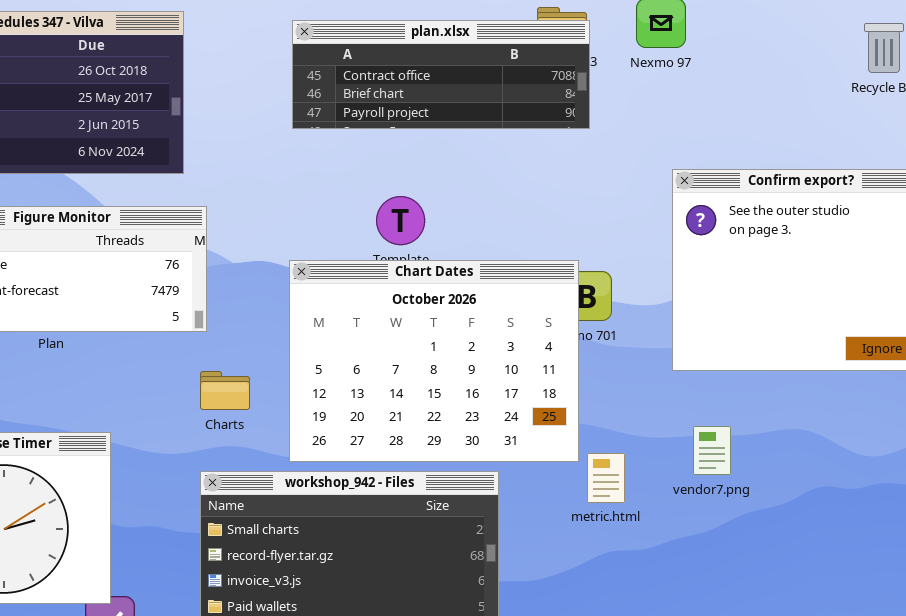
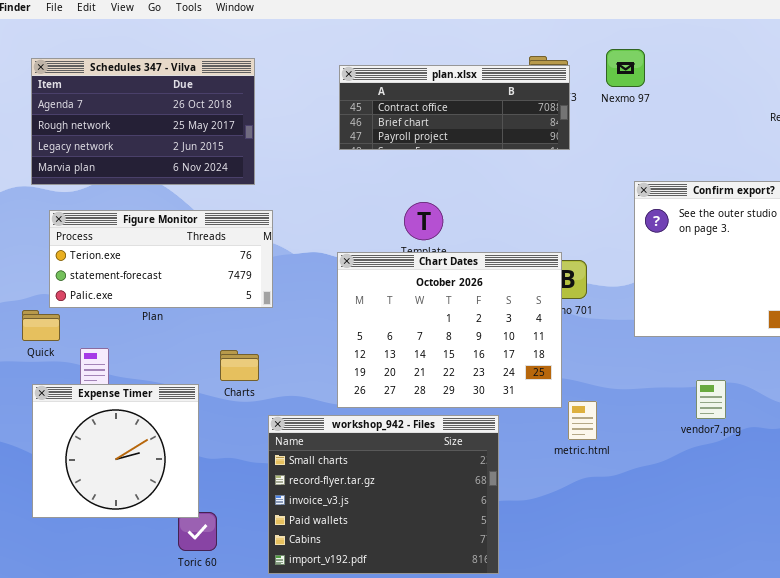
Charts: [200,371,250,410] -> [220,350,259,381], moved
vendor7.png: [693,426,731,475] -> [696,380,726,419], moved

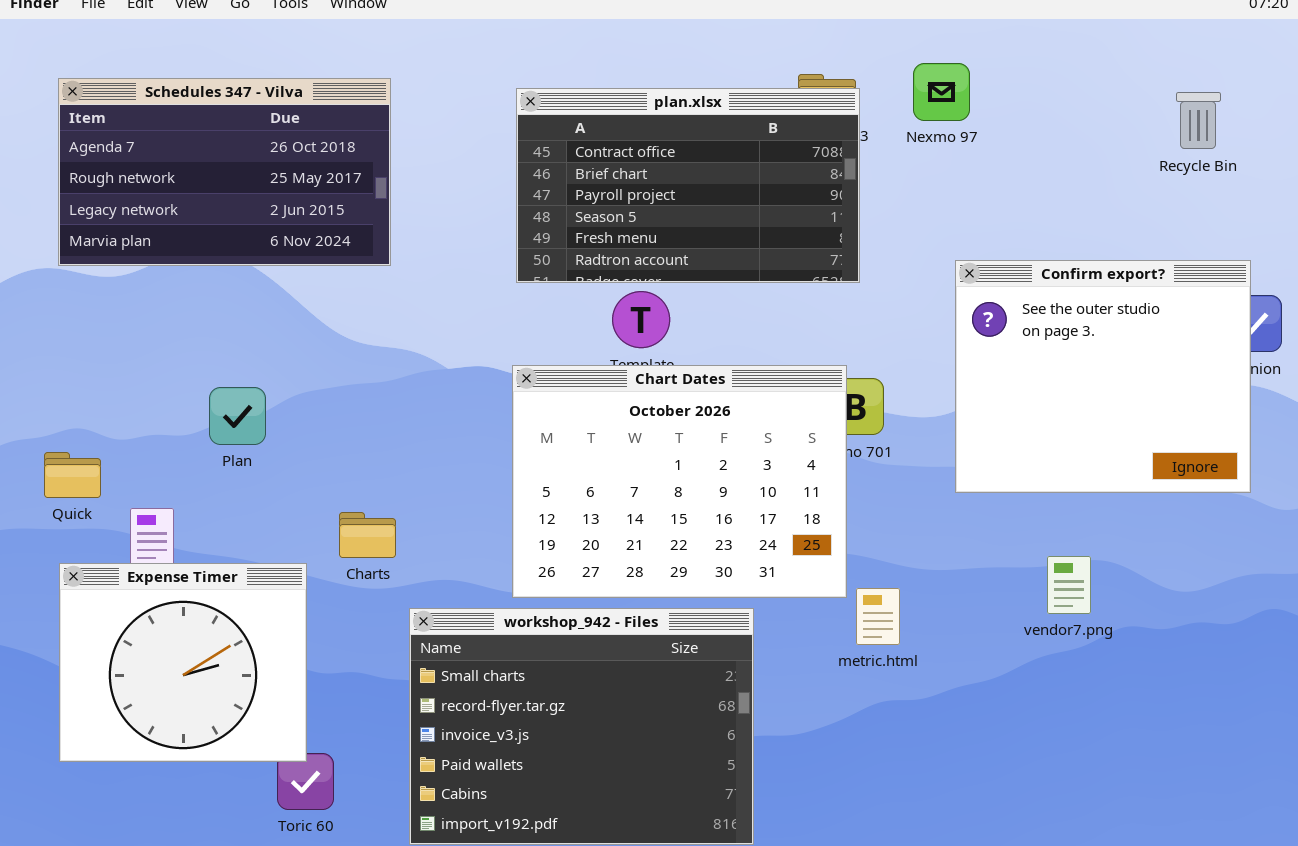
plan.xlsx: [339,65,570,150] -> [516,88,860,283], resized
Figure Monitor: [49,210,273,308] -> none, closed

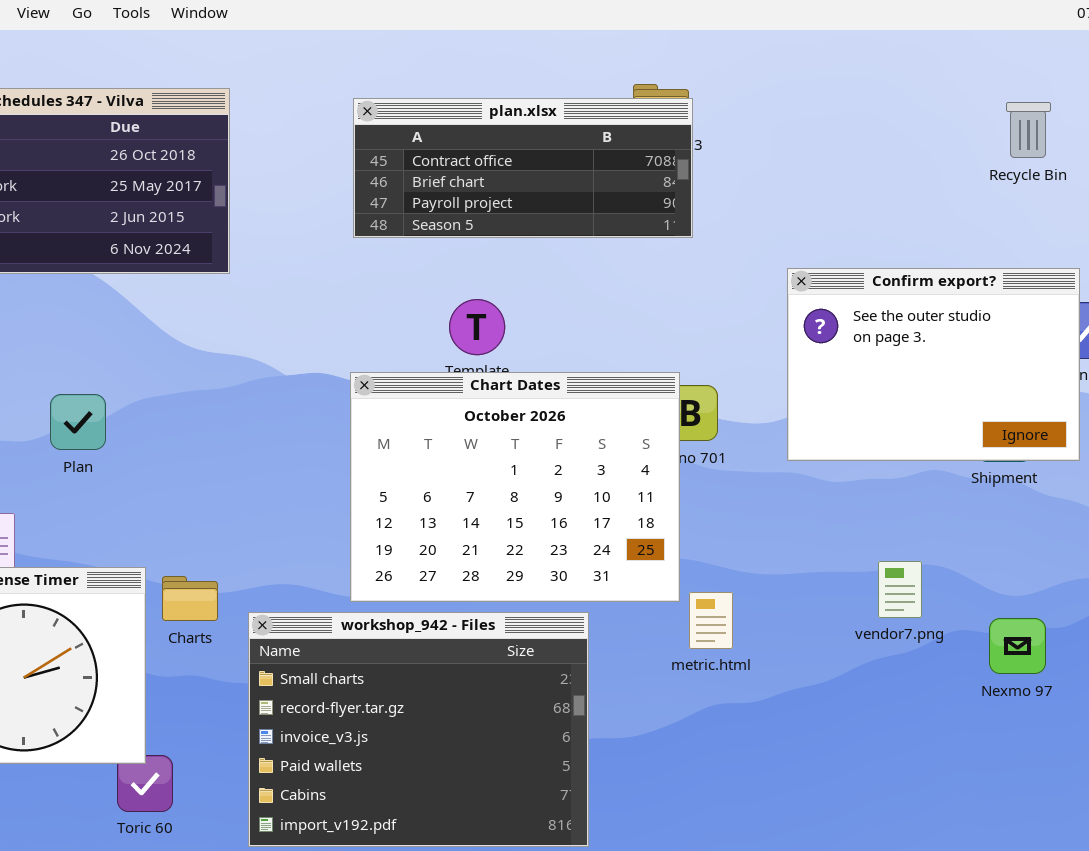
Nexmo 97: [913,63,970,121] -> [989,618,1046,674], moved
plan.xlsx: [516,88,860,283] -> [353,98,693,238], resized
Confirm export?: [955,260,1251,493] -> [787,268,1080,461], resized
Charts: [339,512,396,558] -> [162,576,218,621], moved

